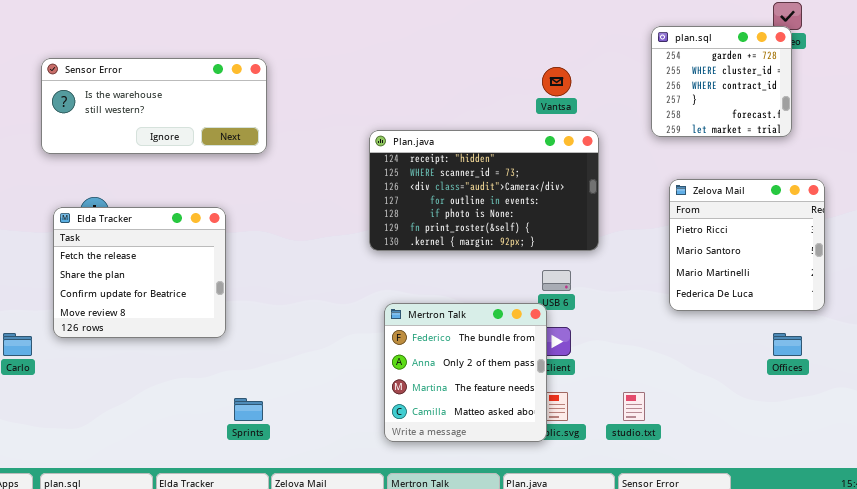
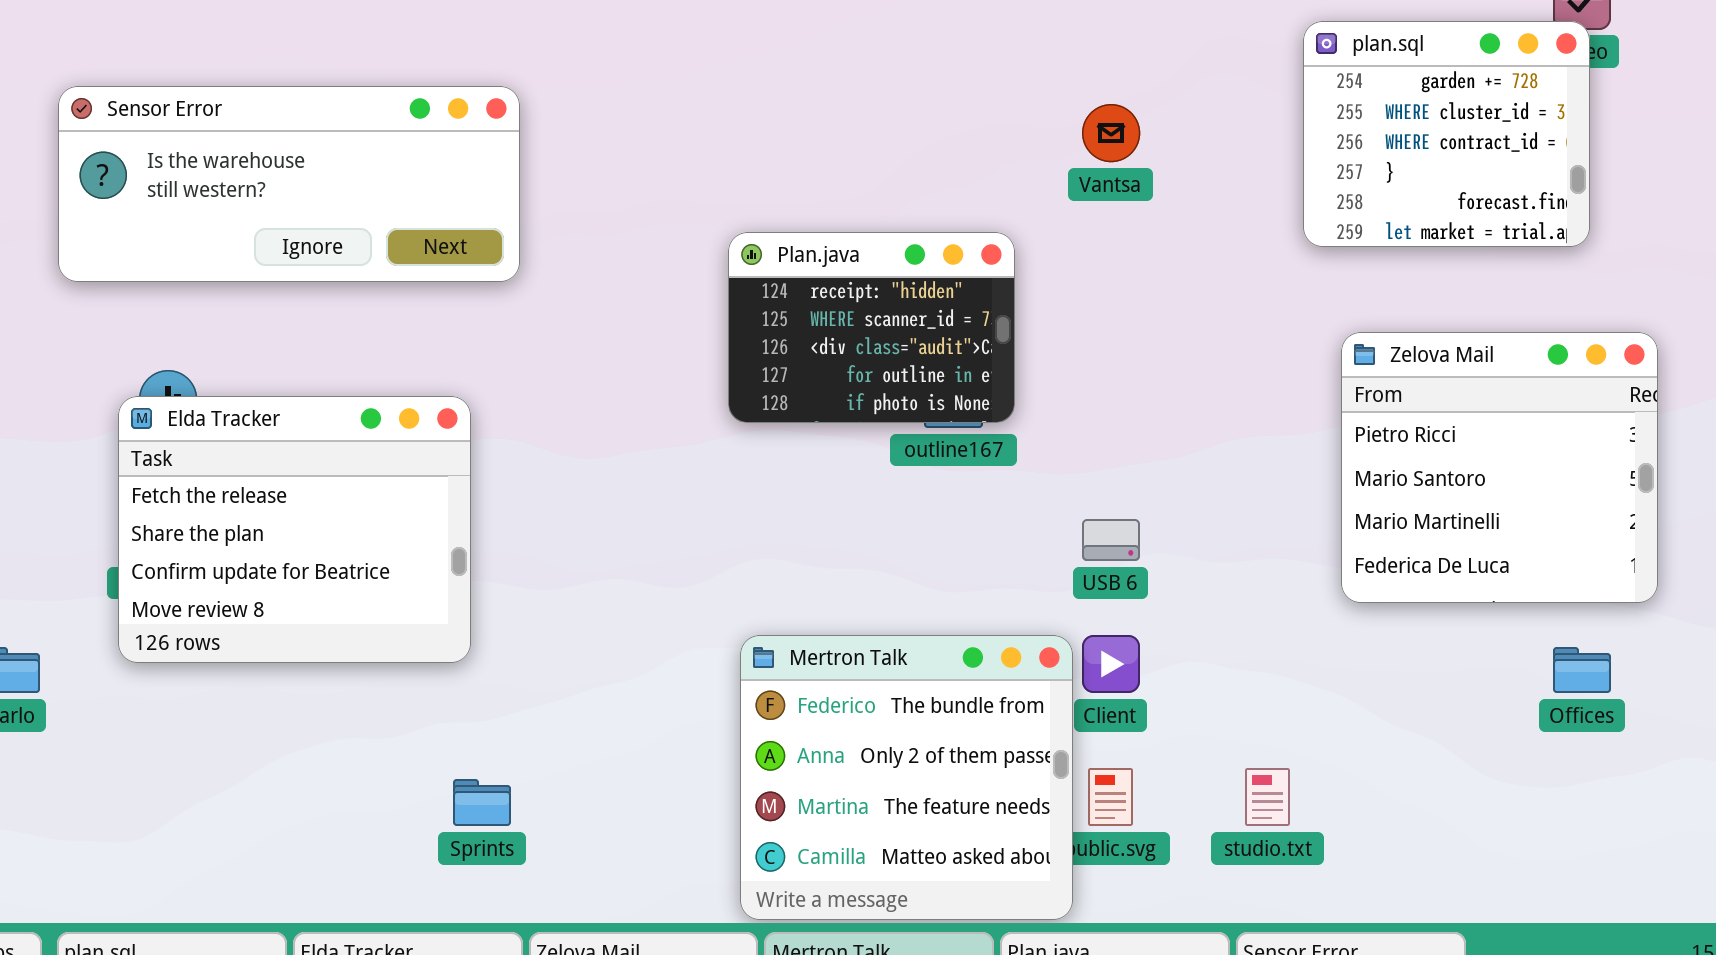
Plan.java: [369,130,599,251] -> [728,232,1015,423], resized
Elda Tracker: [53,207,226,338] -> [118,396,471,663], moved
Mertron Talk: [384,303,547,442] -> [740,635,1073,920], moved

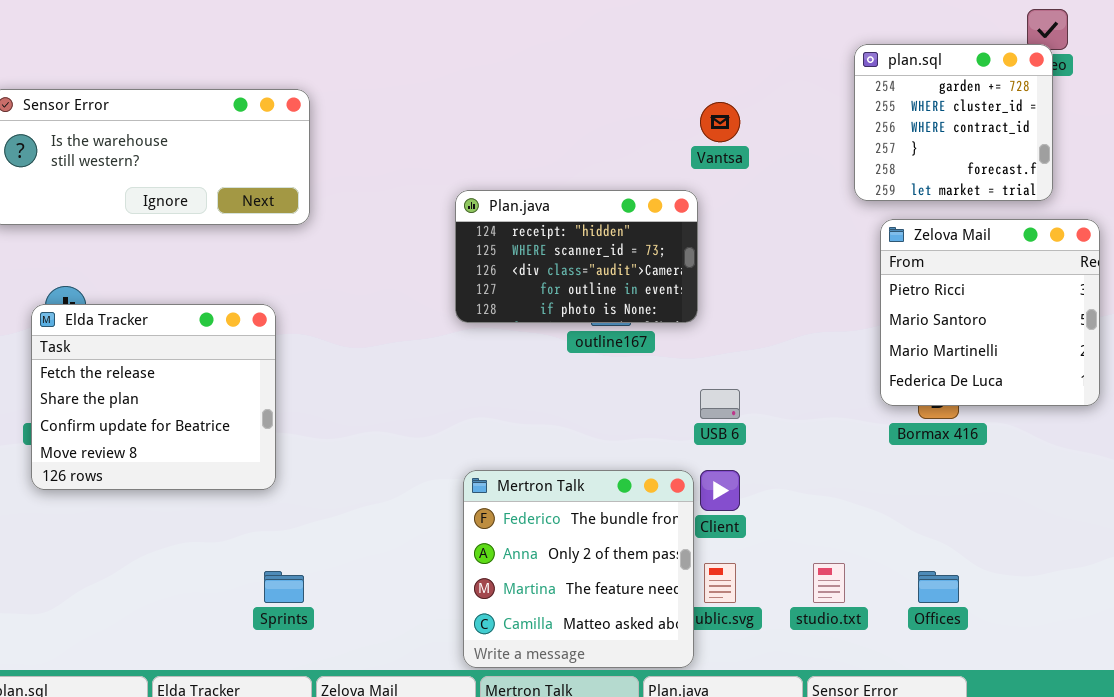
Plan.java: [728,232,1015,423] -> [455,190,698,323], resized
Zelova Mail: [1341,332,1658,603] -> [880,219,1100,406], moved
Offices: [1553,647,1611,693] -> [918,571,959,603], moved

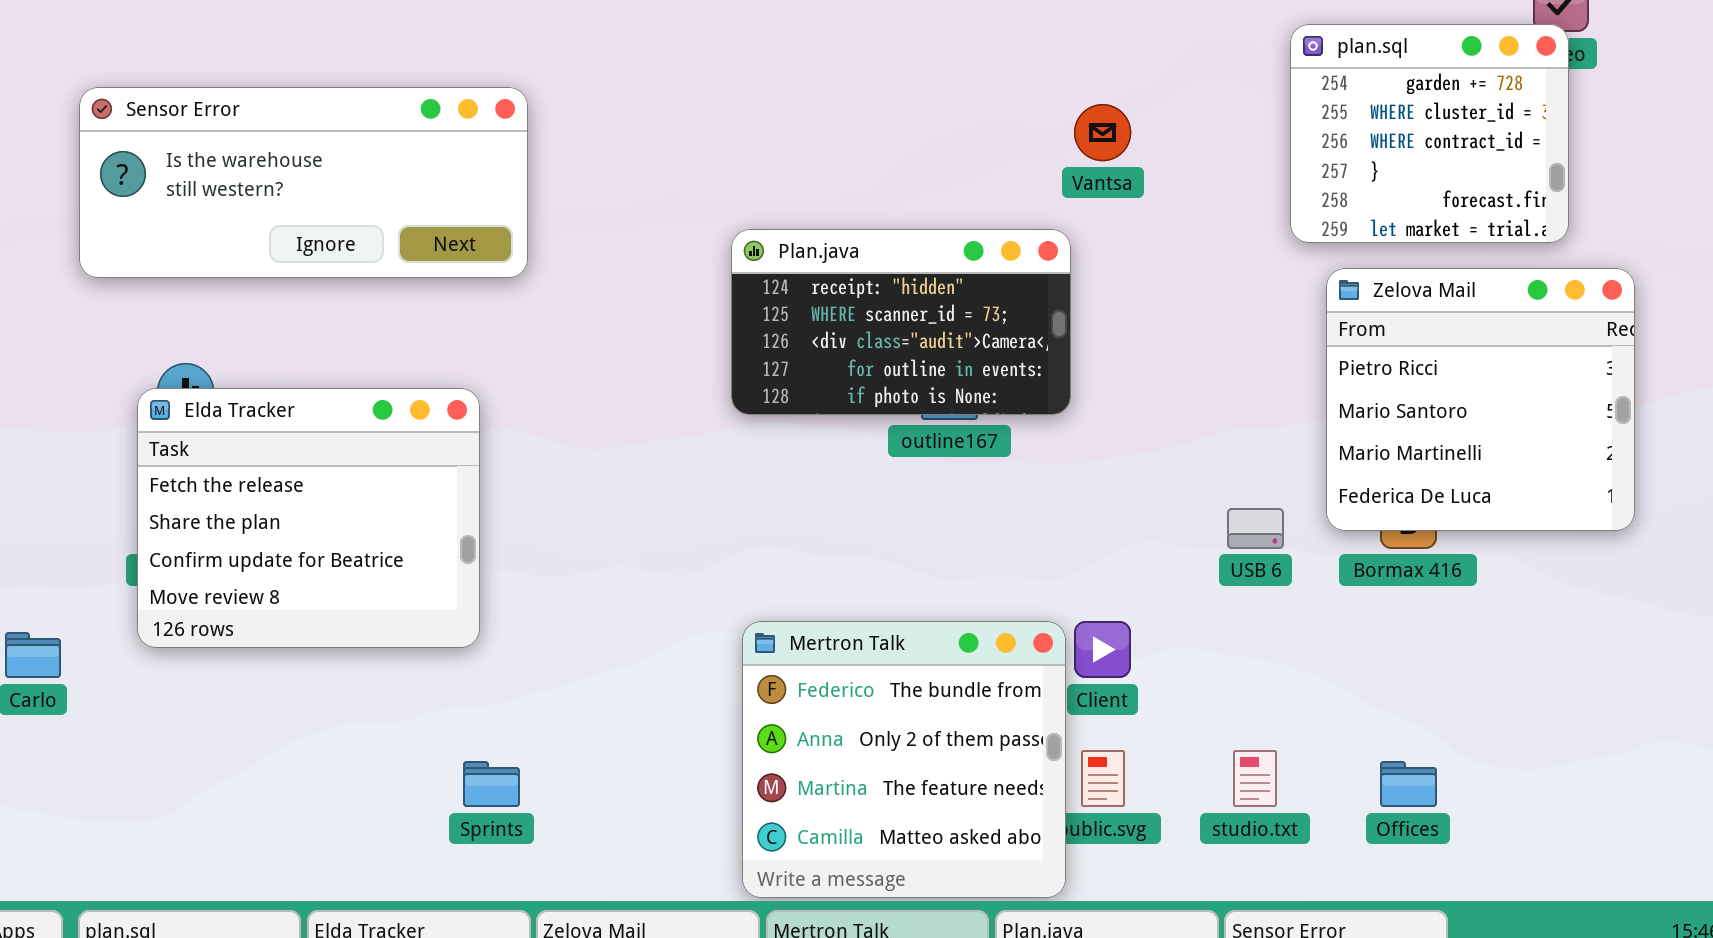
USB 6: [700,389,740,419] -> [1227,508,1284,549], moved

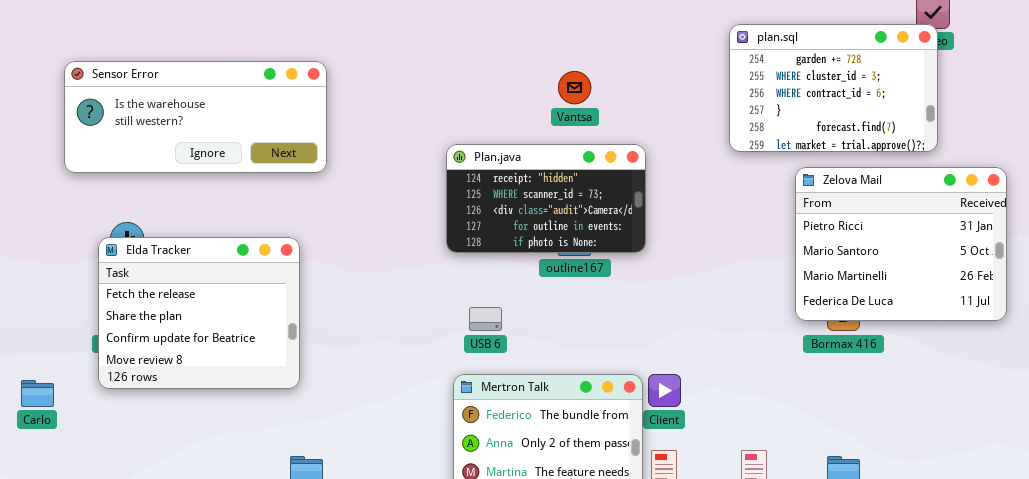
plan.sql: [1290,24,1569,243] -> [729,24,938,152], resized
Vantsa: [1074,104,1131,161] -> [558,71,591,104], moved
Zelova Mail: [1326,268,1635,531] -> [795,167,1007,321], resized
USB 6: [1227,508,1284,549] -> [469,307,502,331], moved

